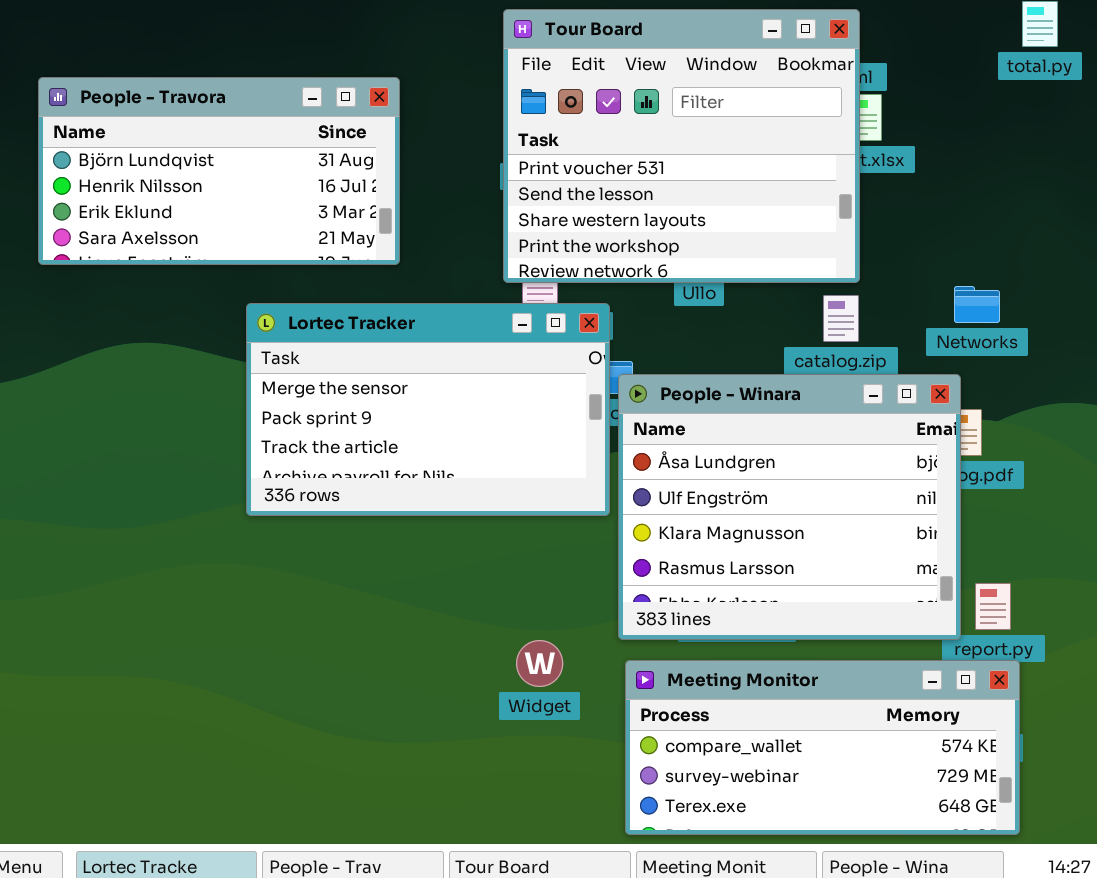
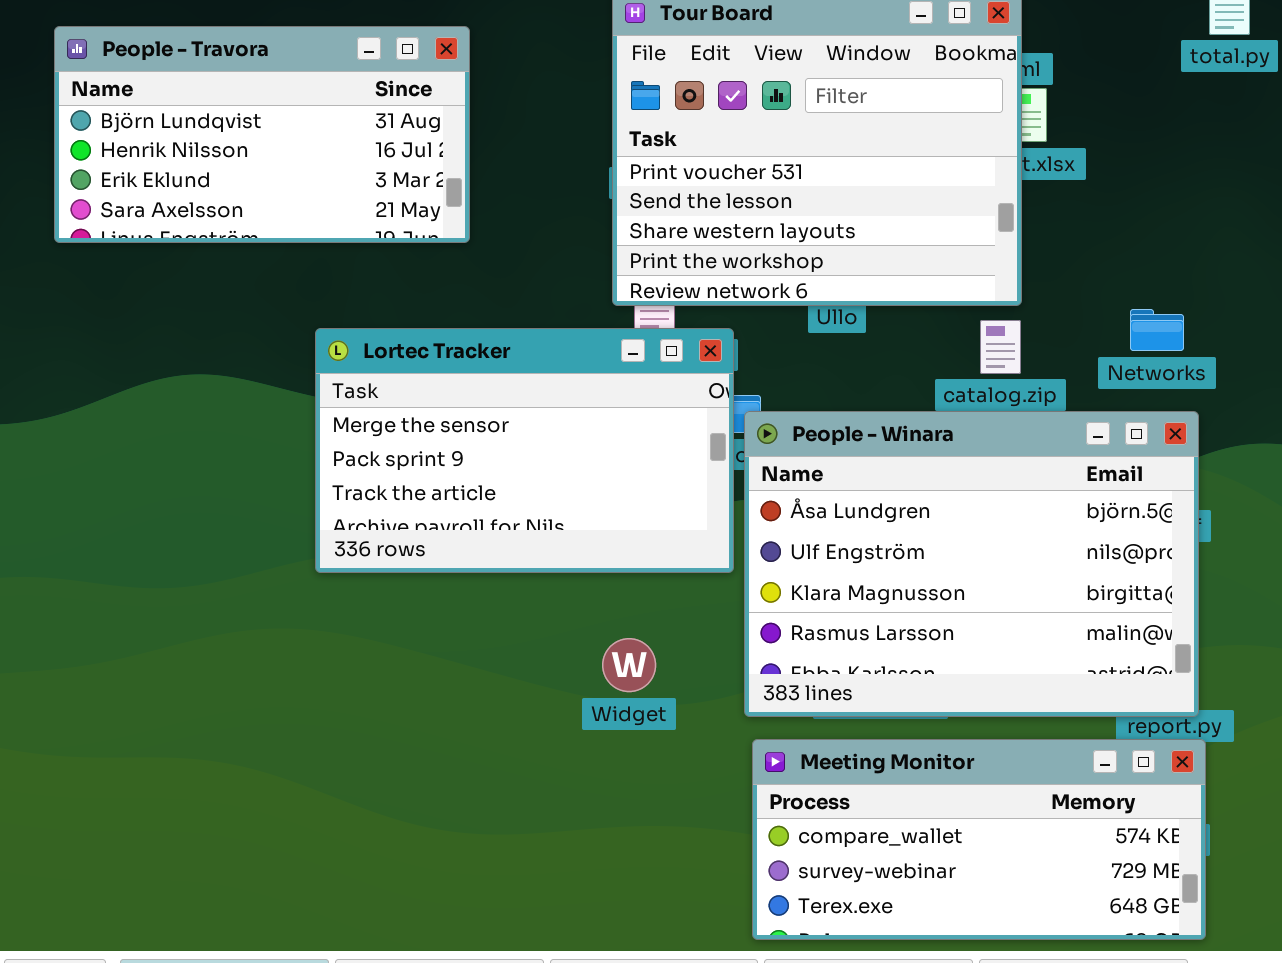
People - Travora: [38,77,400,265] -> [54,26,470,243], moved
People - Winara: [618,374,961,640] -> [744,411,1199,717], resized
Widget: [516,640,563,687] -> [602,638,656,692], moved

